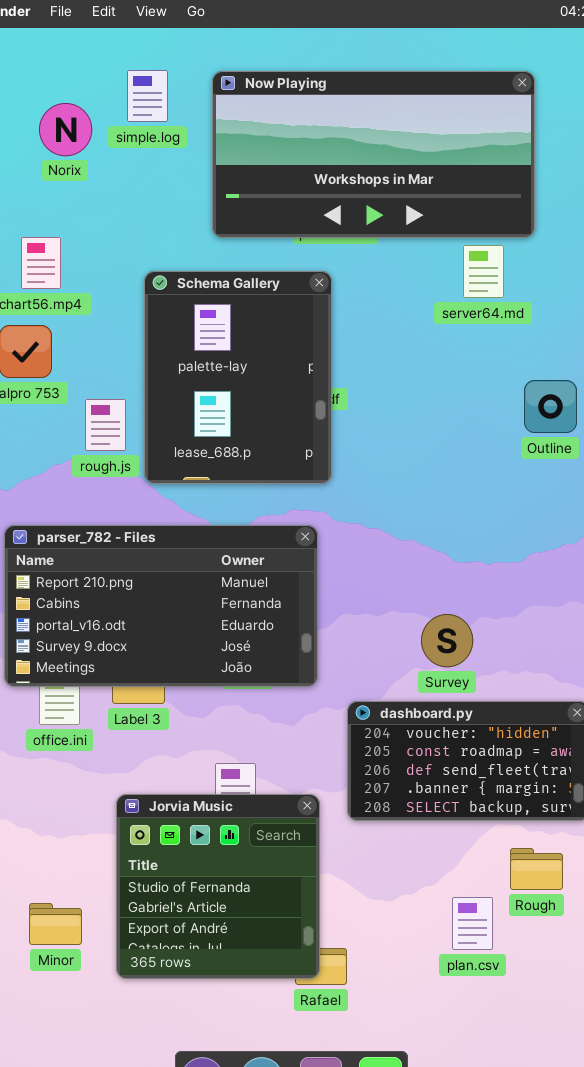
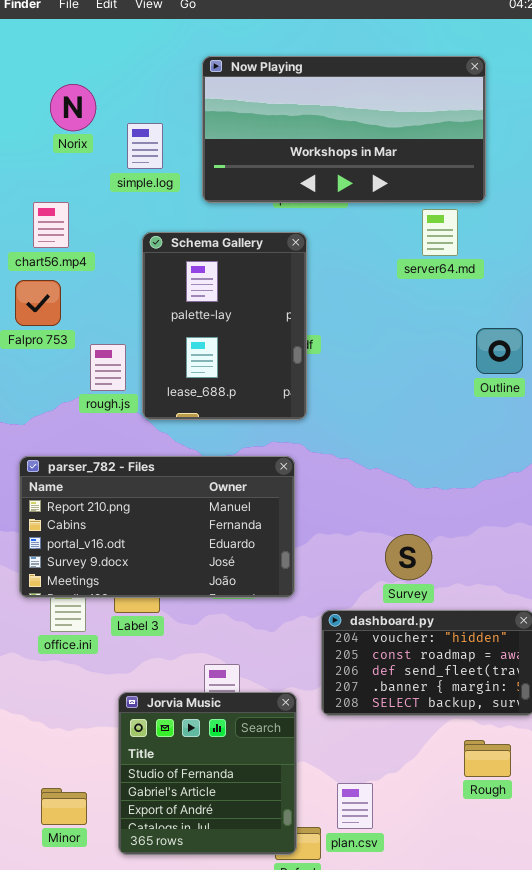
simple.log: [127,70,168,122] -> [127,123,163,169], moved
plan.csv: [452,897,493,950] -> [337,783,373,829], moved

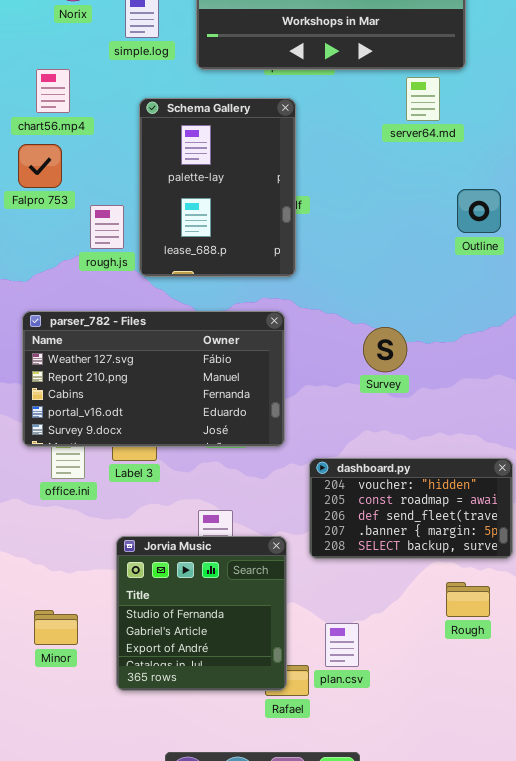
parser_782 - Files: [19,456,295,598] -> [22,311,285,447], scrolled up 1 row
Survey: [385,534,432,580] -> [363,327,407,372], moved
Minor: [41,788,87,825] -> [34,610,78,645], moved

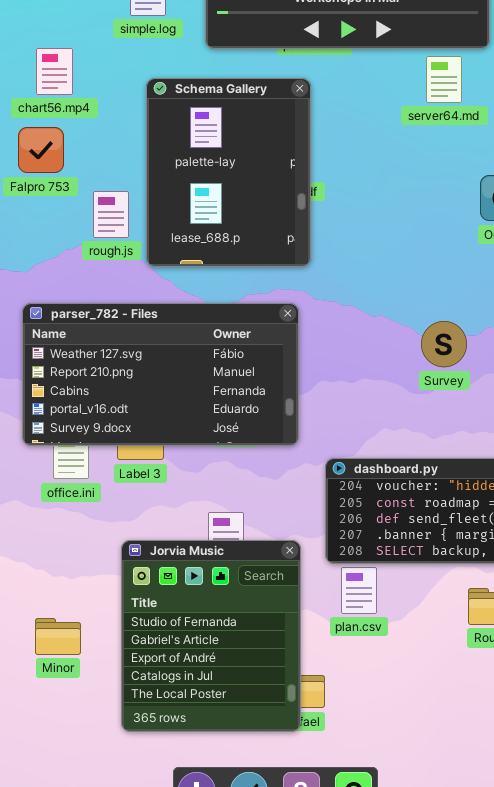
Survey: [363,327,407,372] -> [421,321,467,367], moved
Jorvia Music: [116,536,287,691] -> [121,540,301,732], resized
plan.csv: [325,623,359,667] -> [341,567,377,614], moved

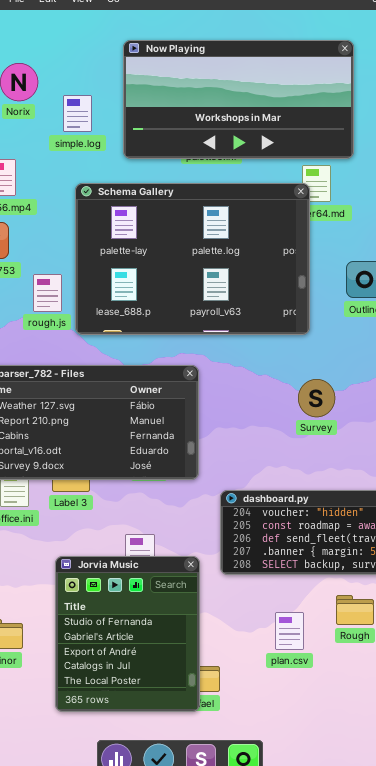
Schema Gallery: [146,78,311,267] -> [75,183,310,335], resized
plan.csv: [341,567,377,614] -> [275,612,304,650], moved

